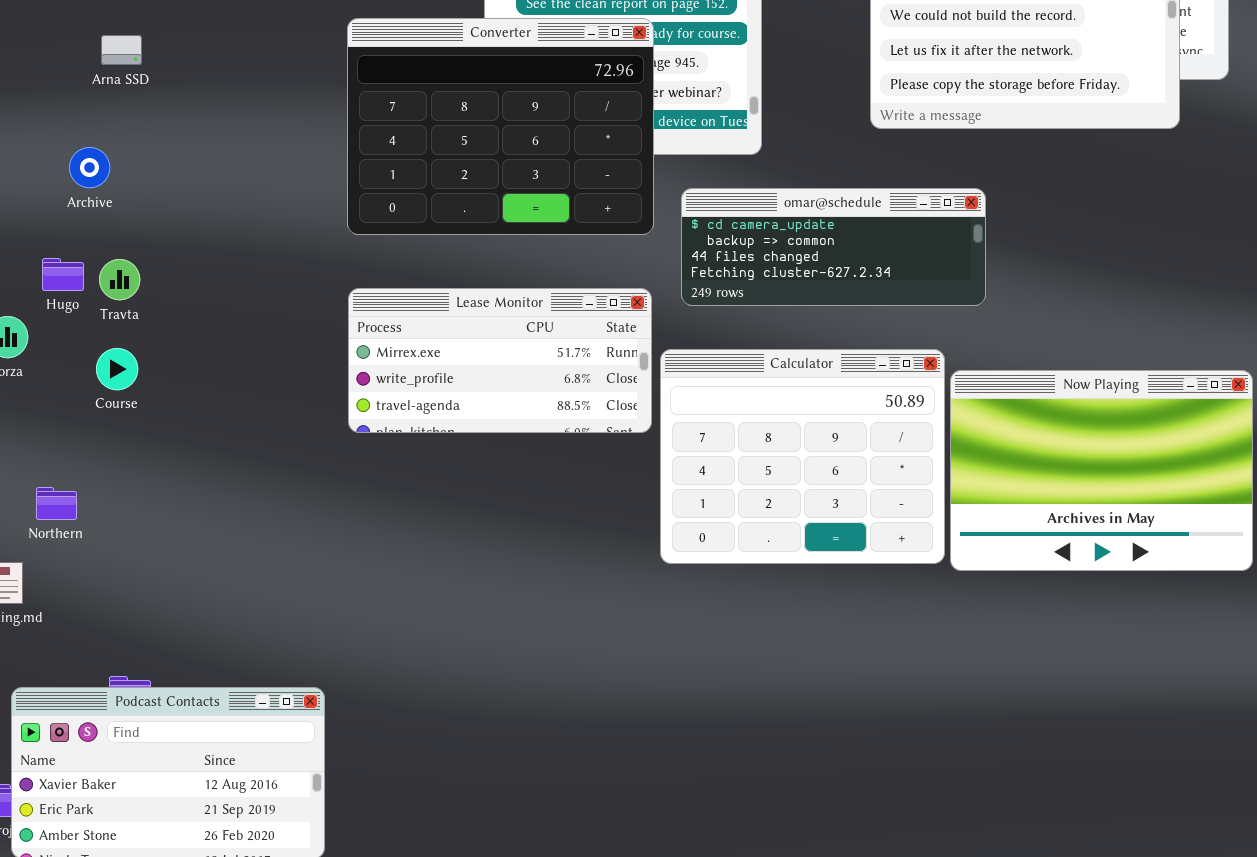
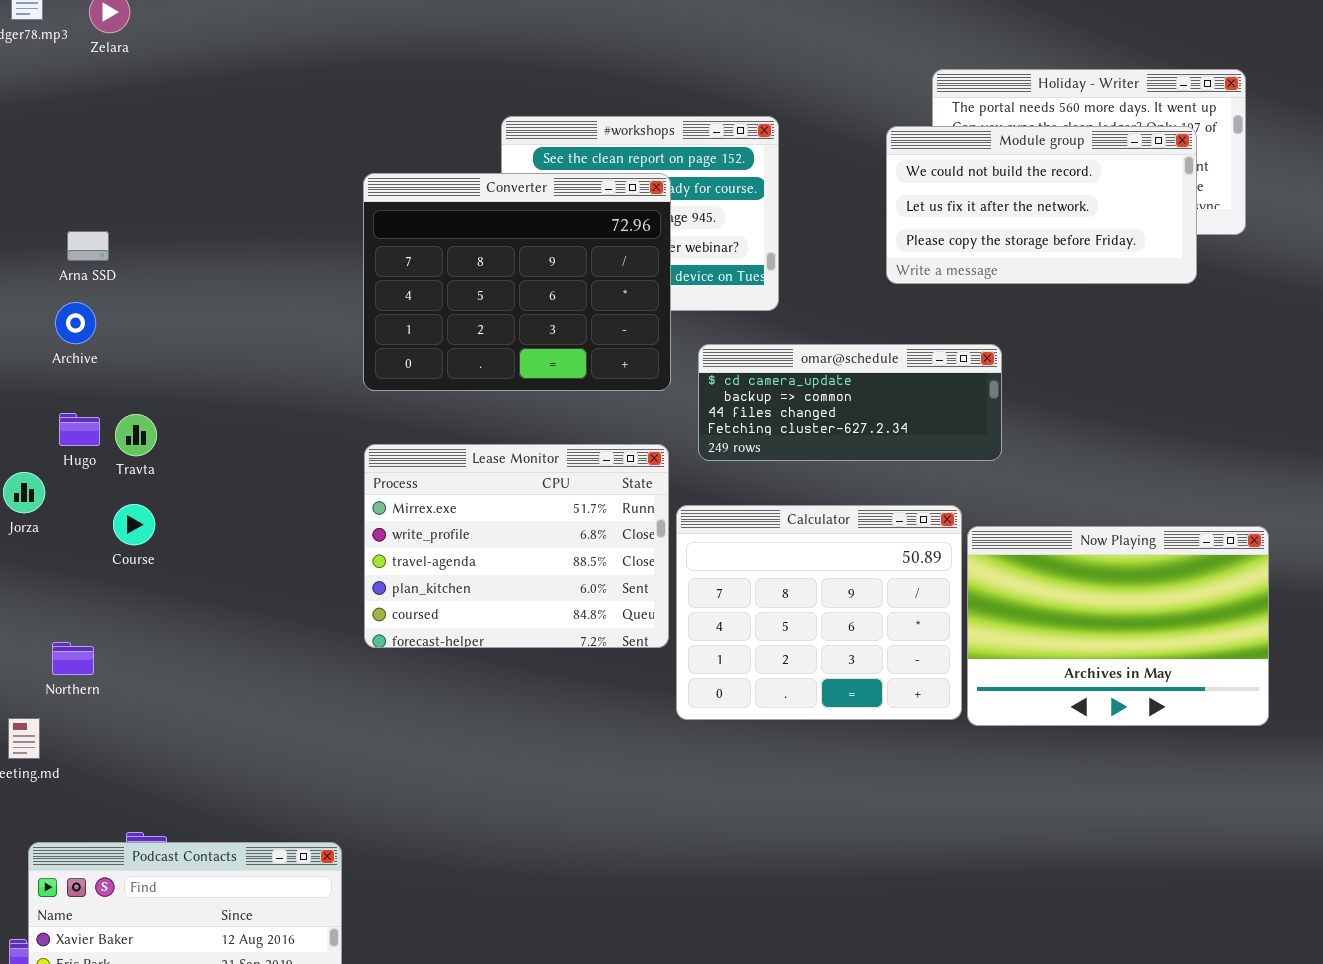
Arna SSD: [101,35,142,65] -> [67,231,109,261], moved
Archive: [69,147,110,188] -> [55,302,96,344], moved
Lease Monitor: [348,288,652,433] -> [364,444,669,648], resized

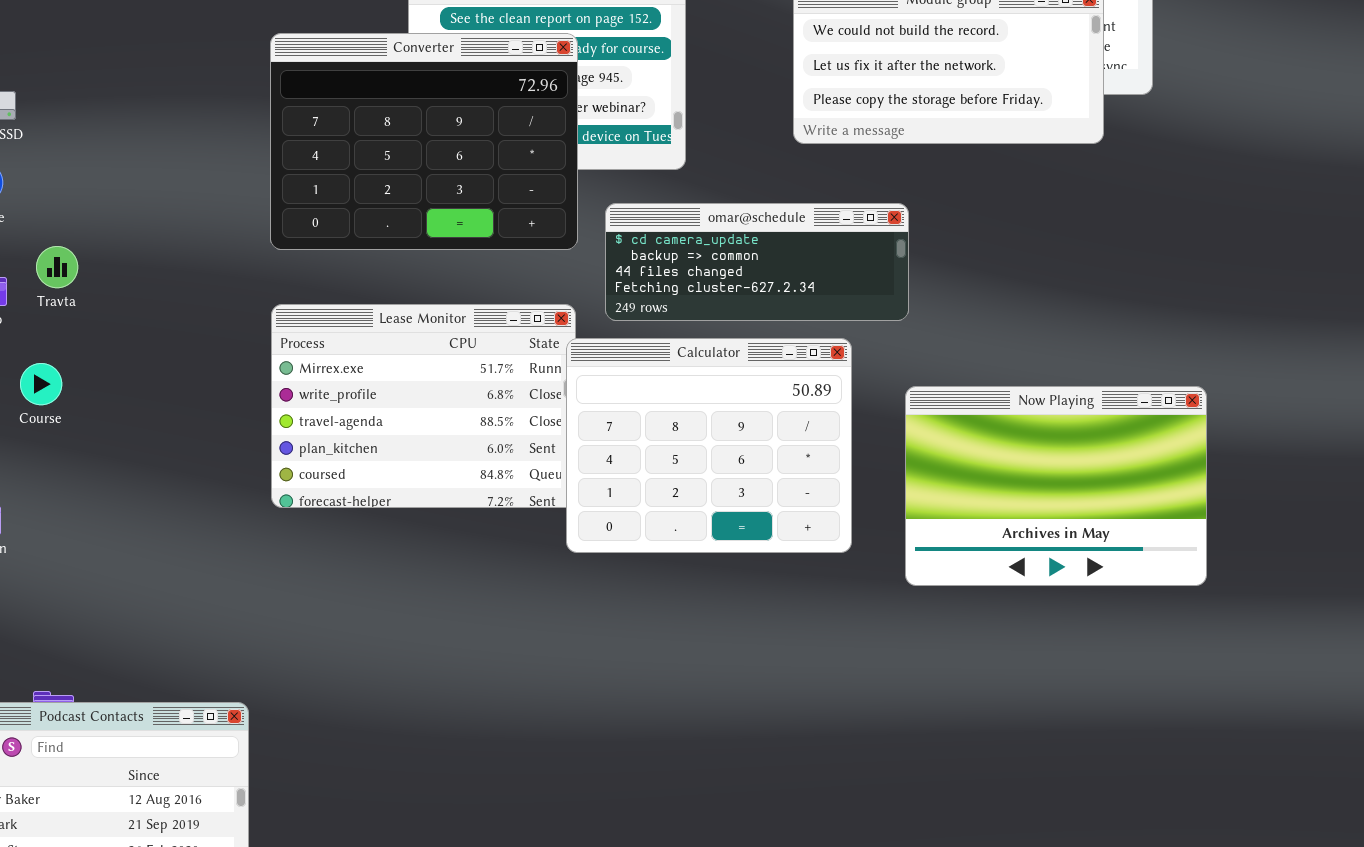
Travta: [115,414,157,456] -> [36,246,78,288], moved
Calculator: [676,505,962,720] -> [566,338,852,553], moved
Now Playing: [967,526,1269,726] -> [905,386,1207,586], moved

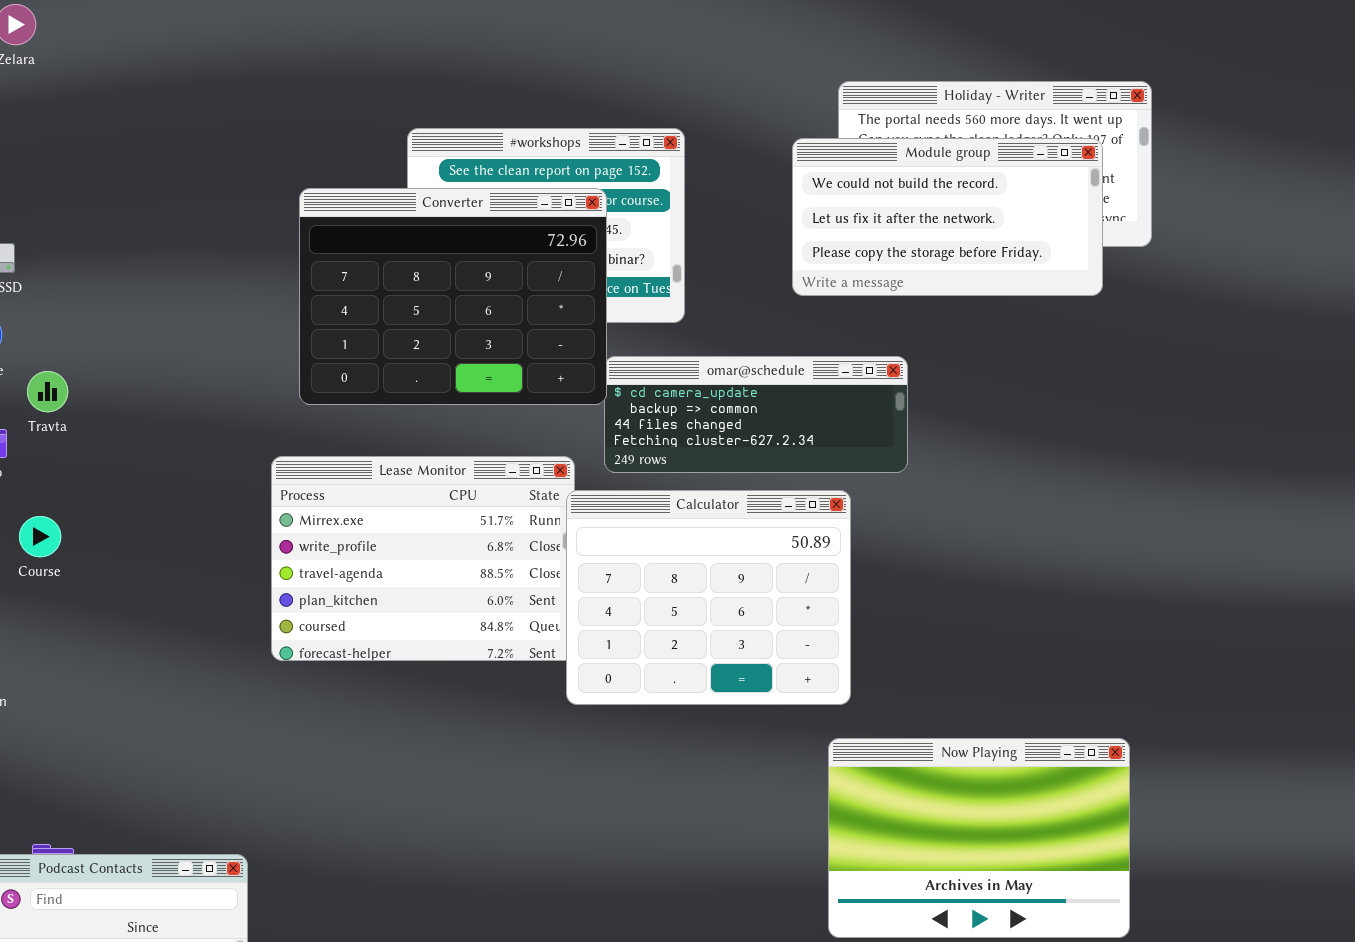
Converter: [270,33,578,250] -> [299,188,607,405], moved
Travta: [36,246,78,288] -> [27,371,68,412], moved
Now Playing: [905,386,1207,586] -> [828,738,1130,938], moved

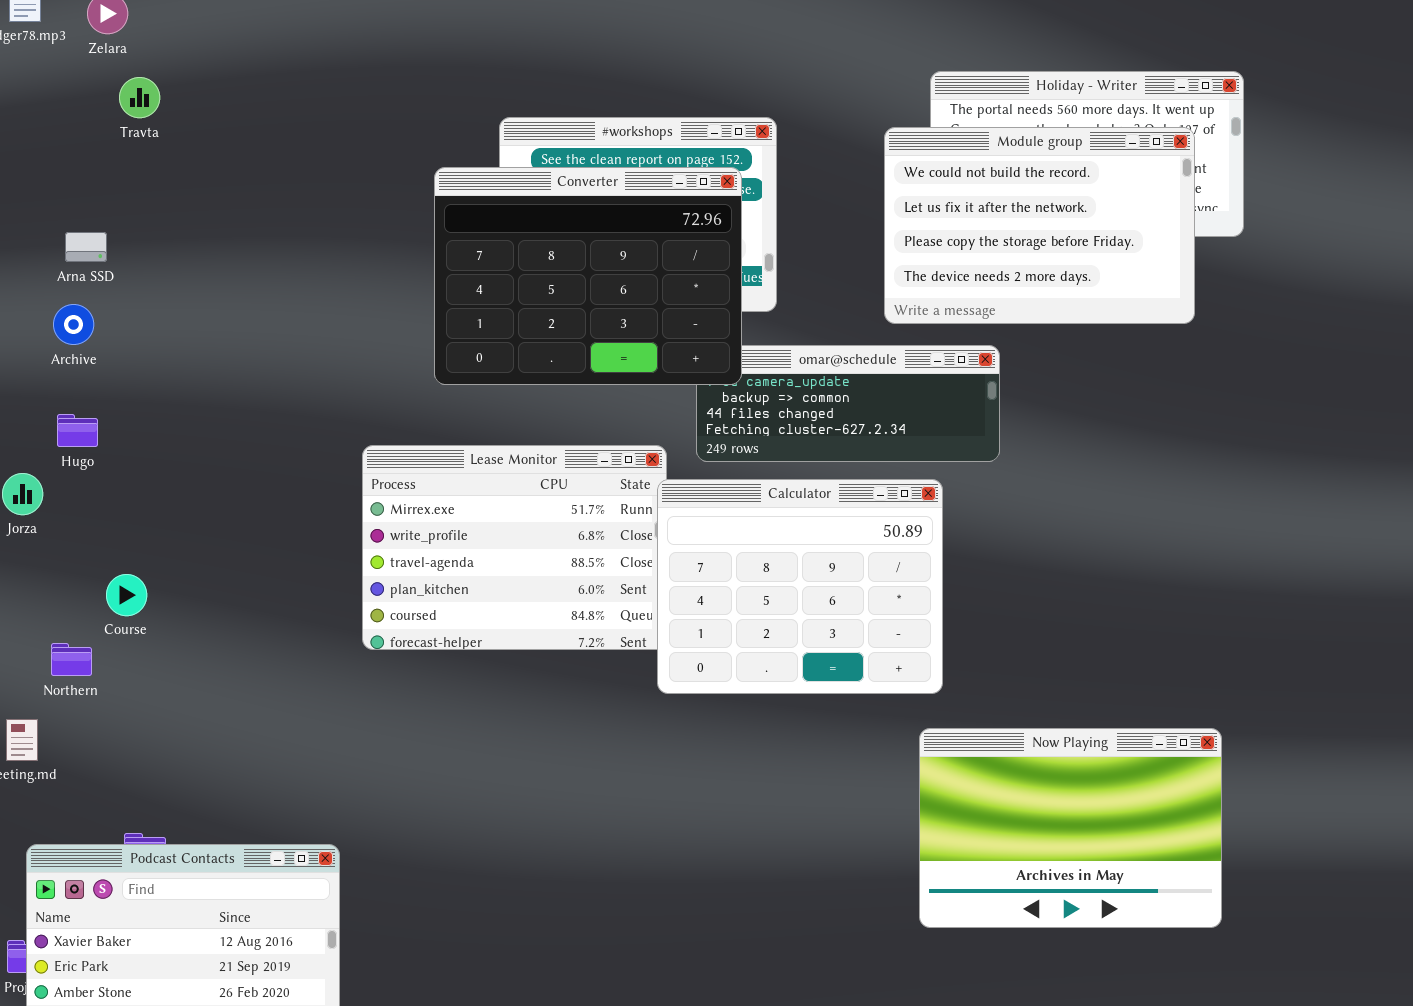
Module group: [792,138,1103,296] -> [884,127,1195,324], resized
Converter: [299,188,607,405] -> [434,167,742,385], moved
Travta: [27,371,68,412] -> [119,77,160,118], moved
Course: [19,516,61,557] -> [106,574,147,616], moved

